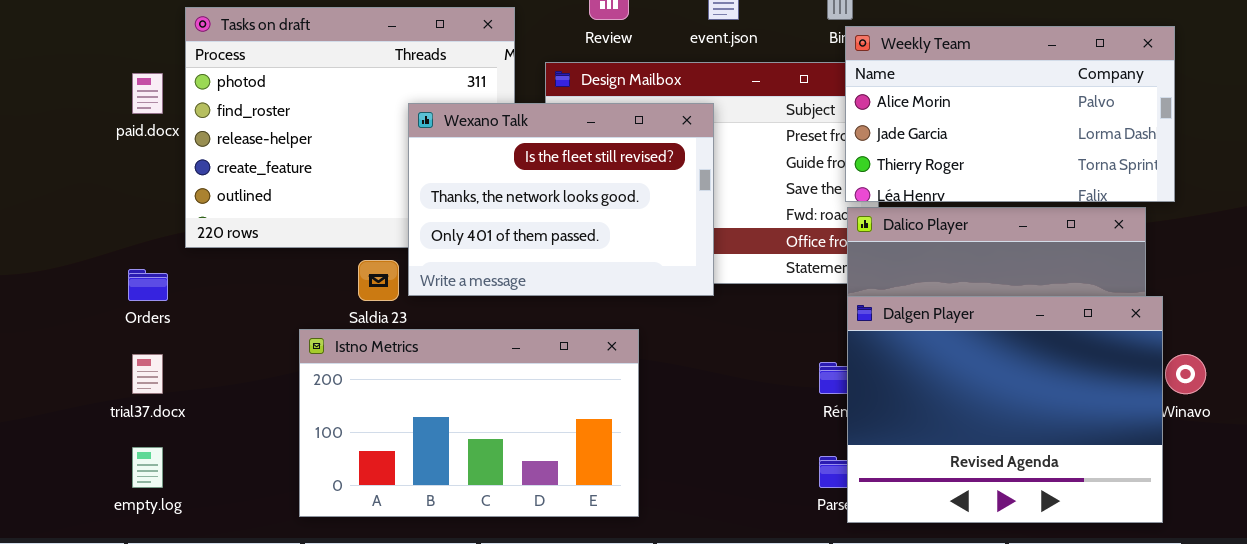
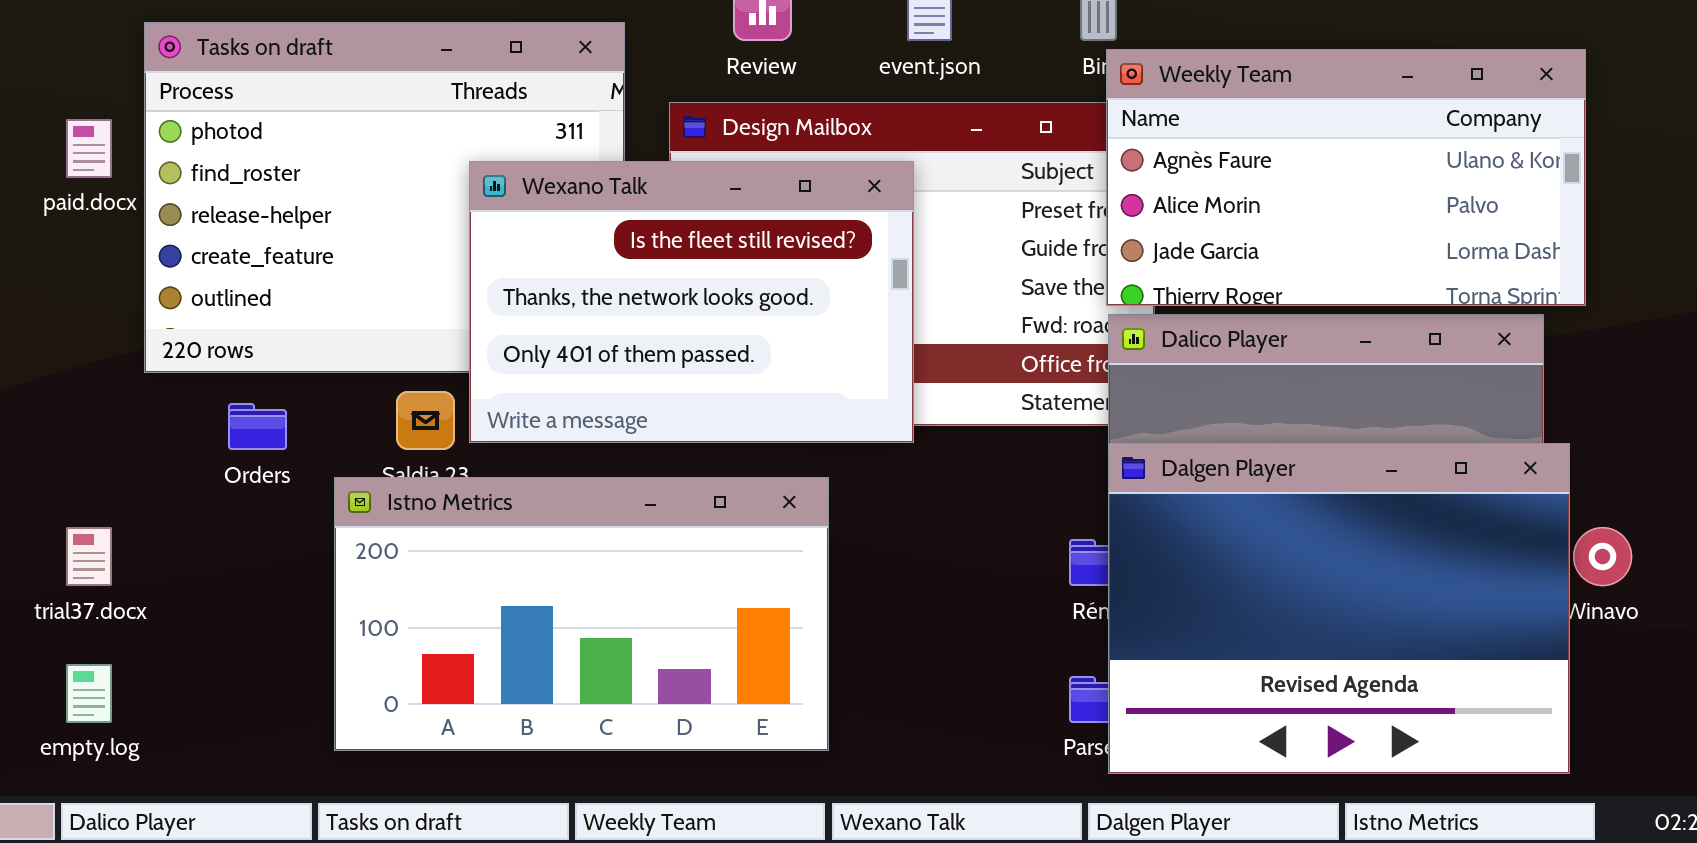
Weekly Team: [845,26,1175,202] -> [1106,49,1586,306], scrolled up 1 row
Orders: [128,269,168,301] -> [228,403,287,450], moved
Istno Metrics: [299,329,639,517] -> [334,477,829,751], moved

